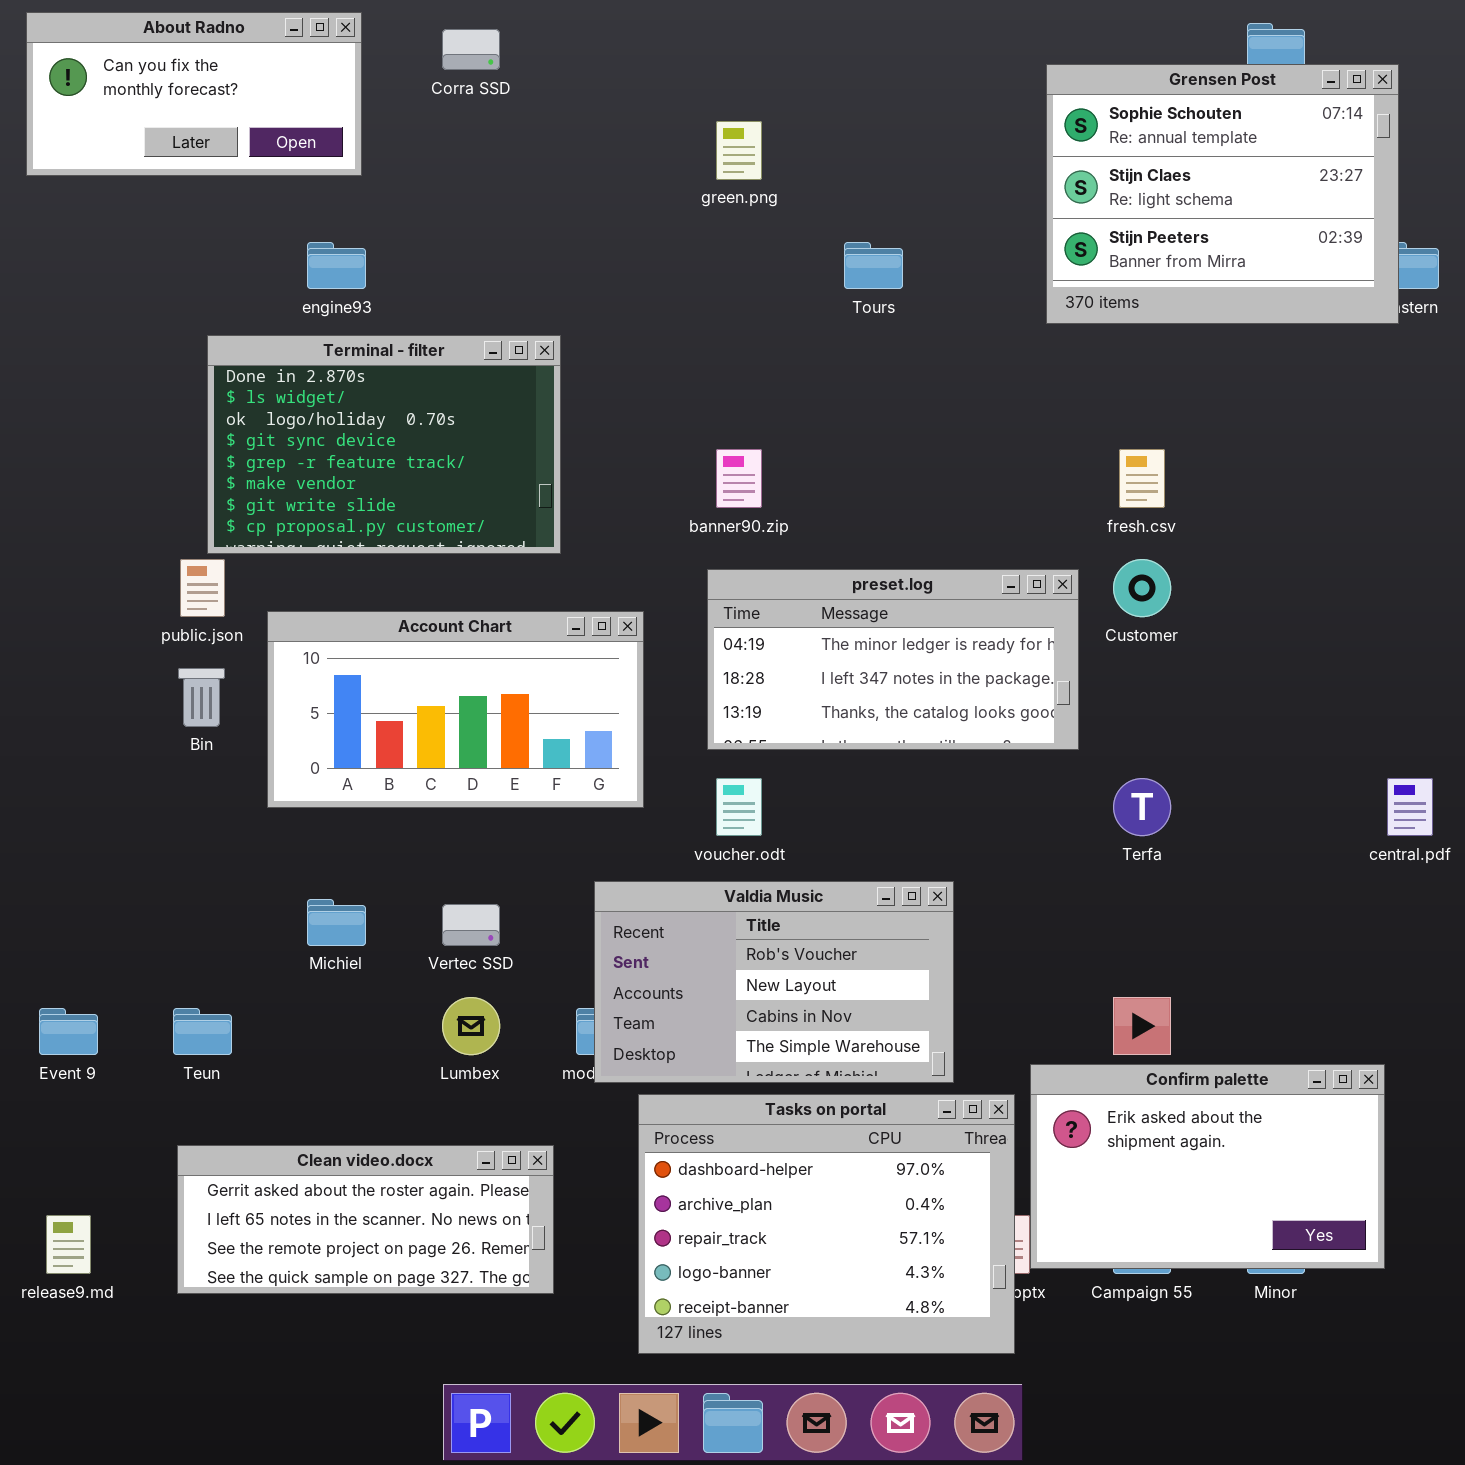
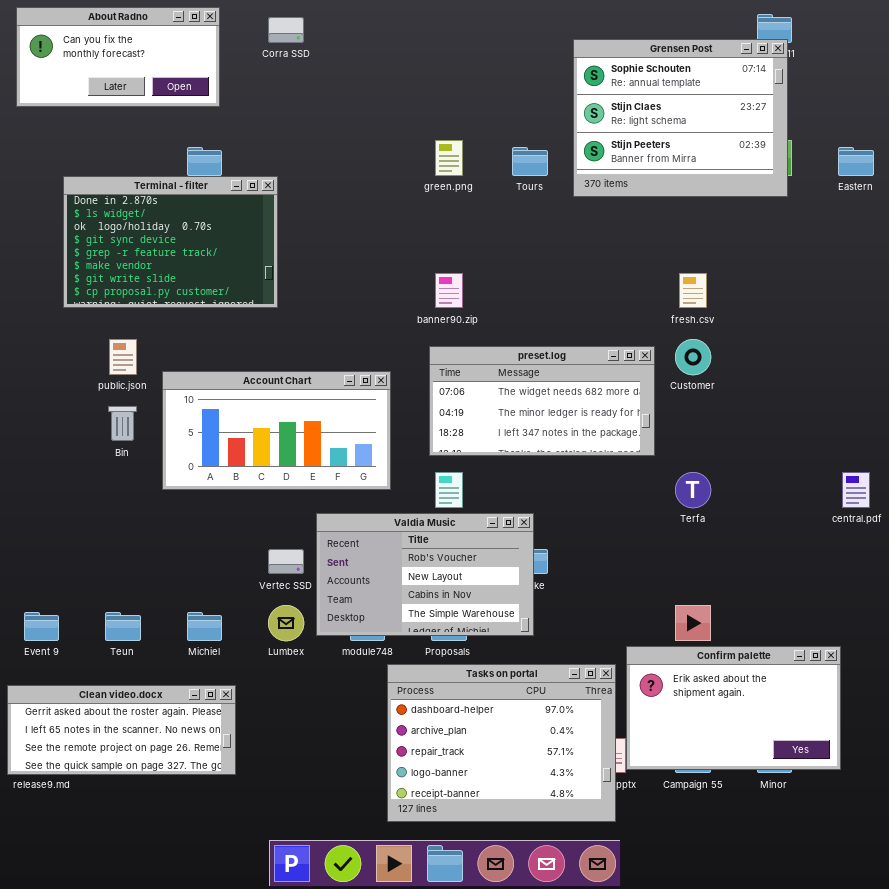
Grensen Post: [1046,64,1399,324] -> [573,39,788,197], moved
green.png: [716,121,762,180] -> [435,140,463,176], moved
Terminal - filter: [207,335,561,554] -> [63,176,278,308], moved
preset.log: [707,569,1079,750] -> [429,346,655,456], scrolled up 1 row
Valdia Music: [594,881,954,1083] -> [316,513,534,636], moved
Michiel: [307,899,366,946] -> [187,612,222,641], moved
Clean video.docx: [177,1145,554,1294] -> [7,685,236,775], moved

